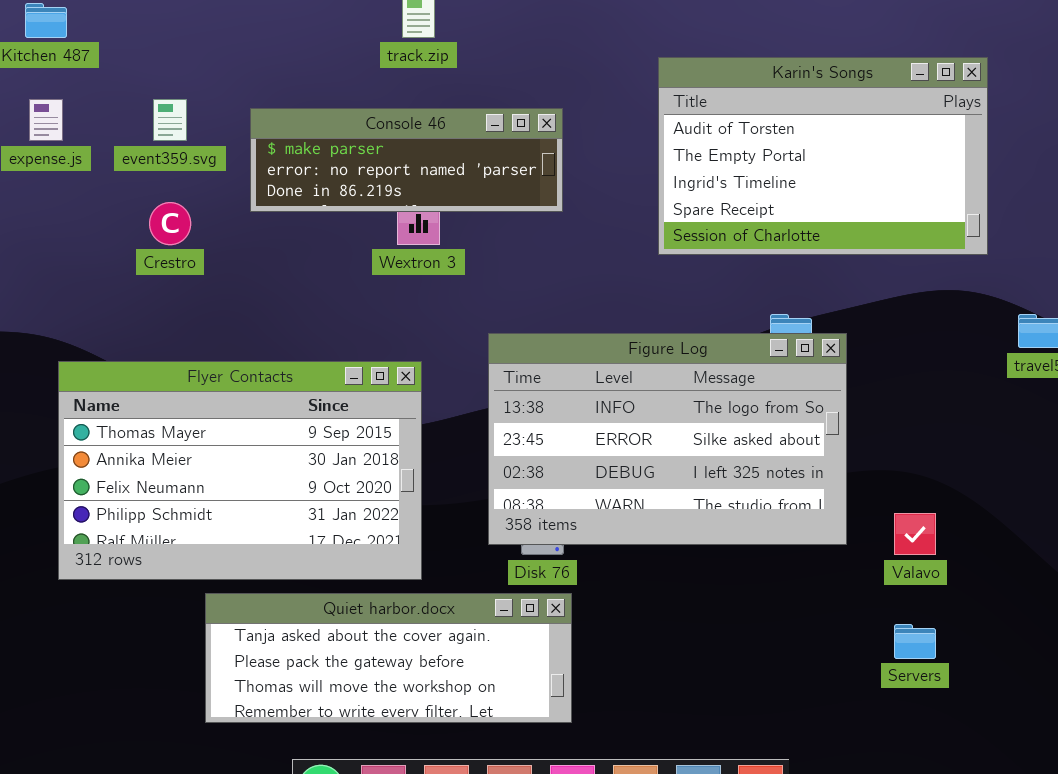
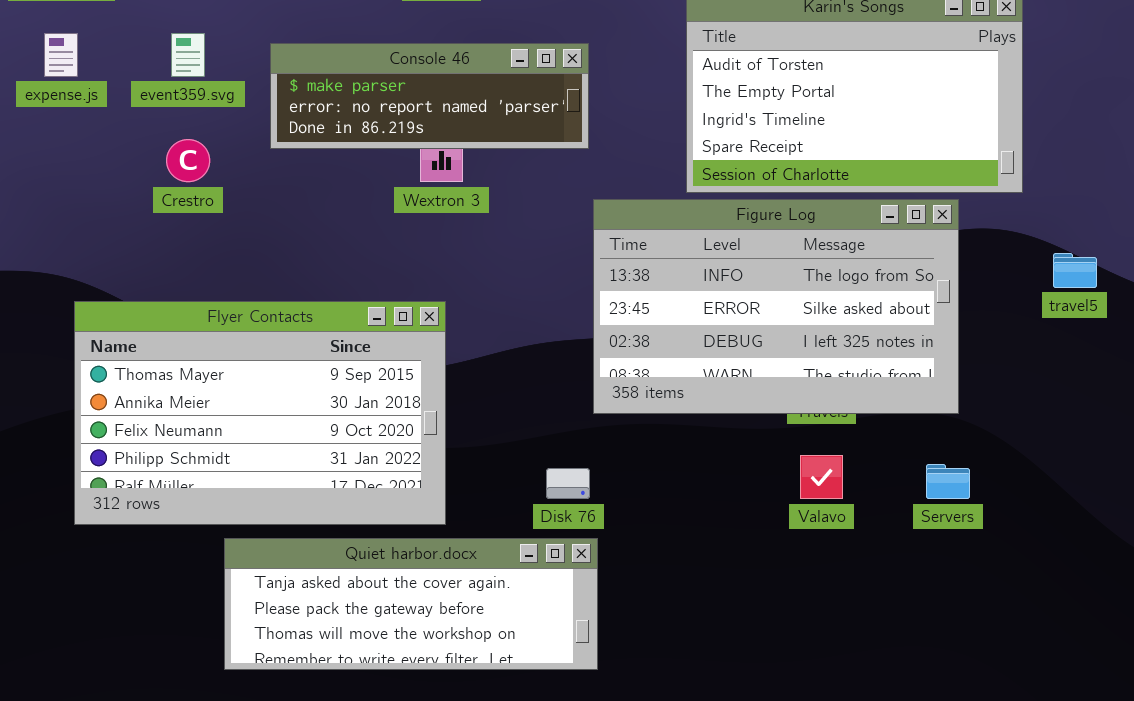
Figure Log: [488,333,847,545] -> [593,199,959,414], moved
Valavo: [894,513,936,555] -> [800,455,843,499], moved
Servers: [894,624,936,659] -> [926,464,970,499], moved

